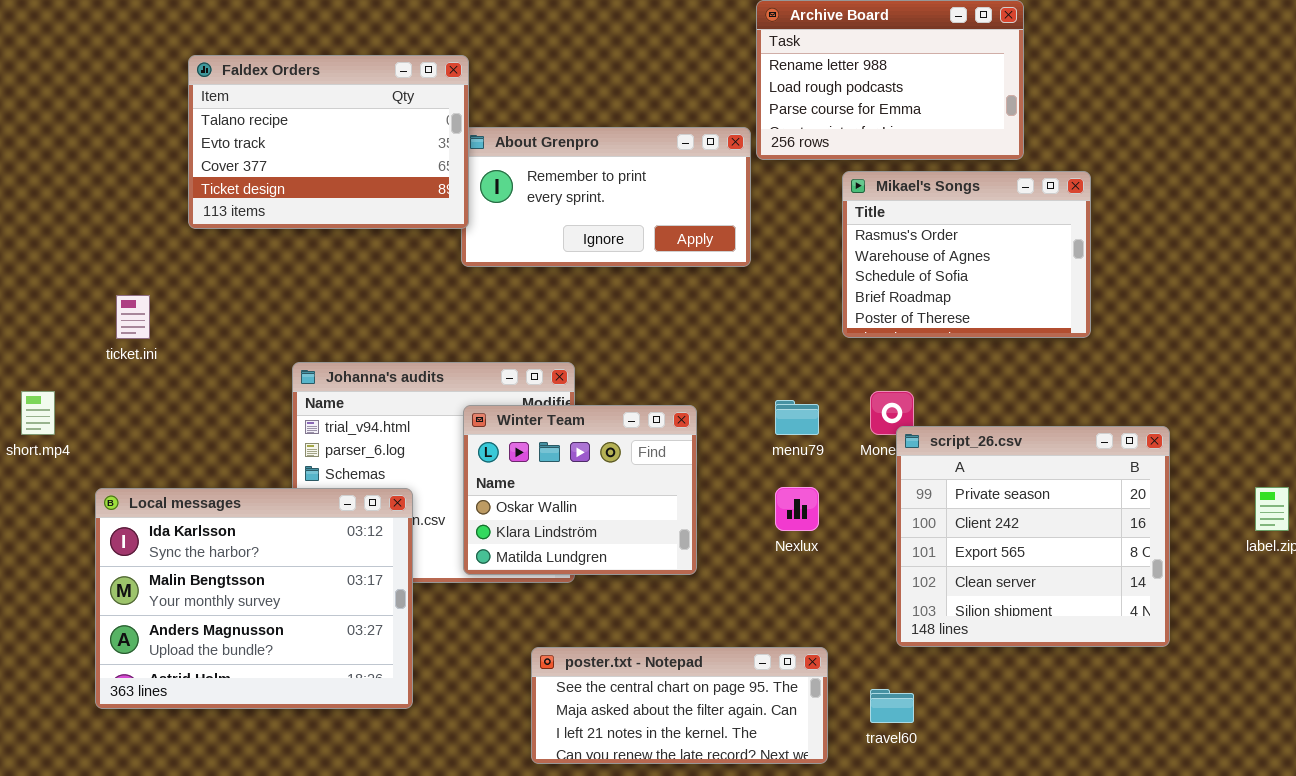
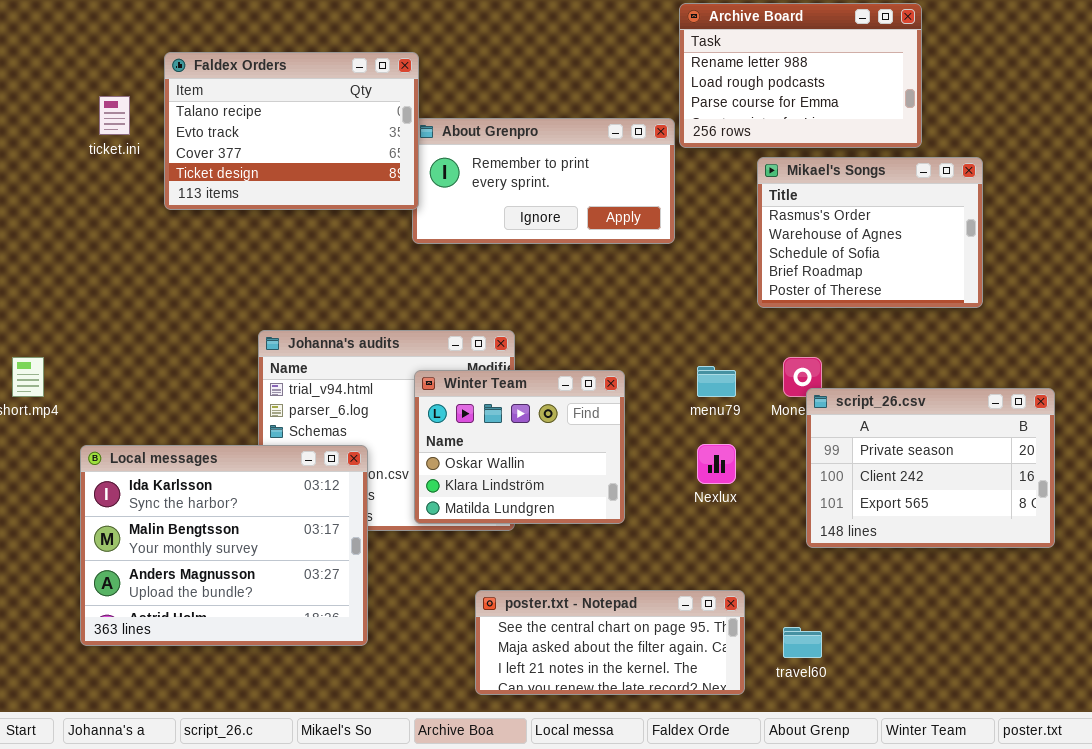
ticket.ini: [116,295,150,339] -> [99,96,130,135], moved
script_26.csv: [896,426,1170,647] -> [806,388,1055,548], resized

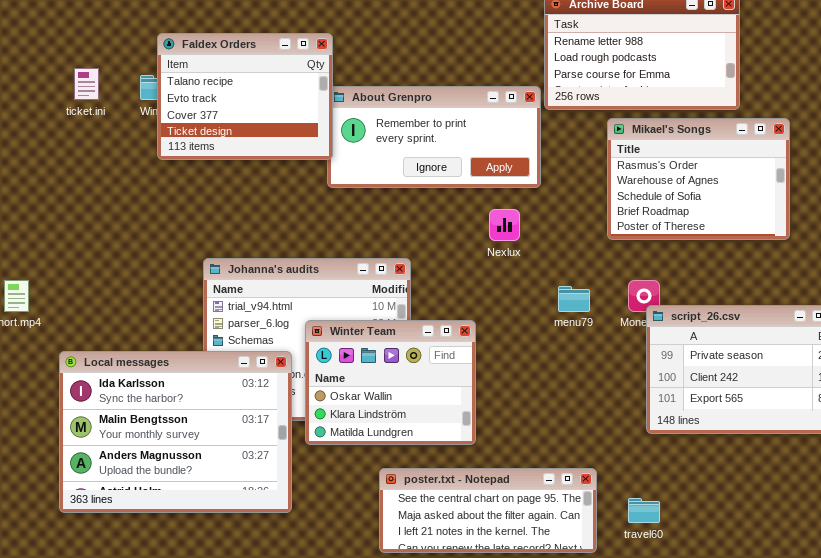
Faldex Orders: [164,52,419,210] -> [157,33,333,160], resized
Winter Team: [414,370,625,524] -> [305,320,476,445], moved
Nexlux: [697,444,736,484] -> [489,209,520,241], moved

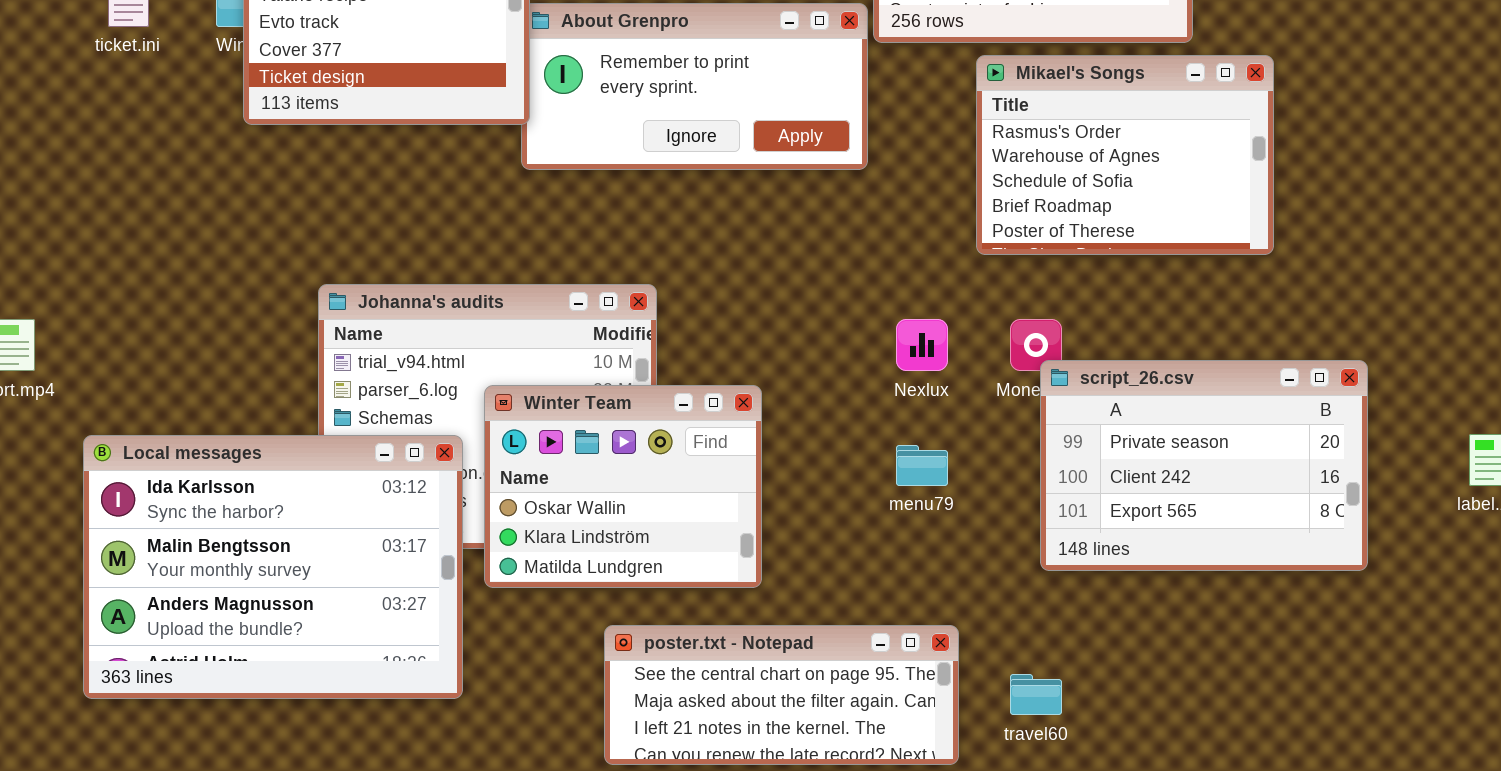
Nexlux: [489,209,520,241] -> [896,319,948,371], moved
menu79: [558,286,590,312] -> [896,445,948,486], moved

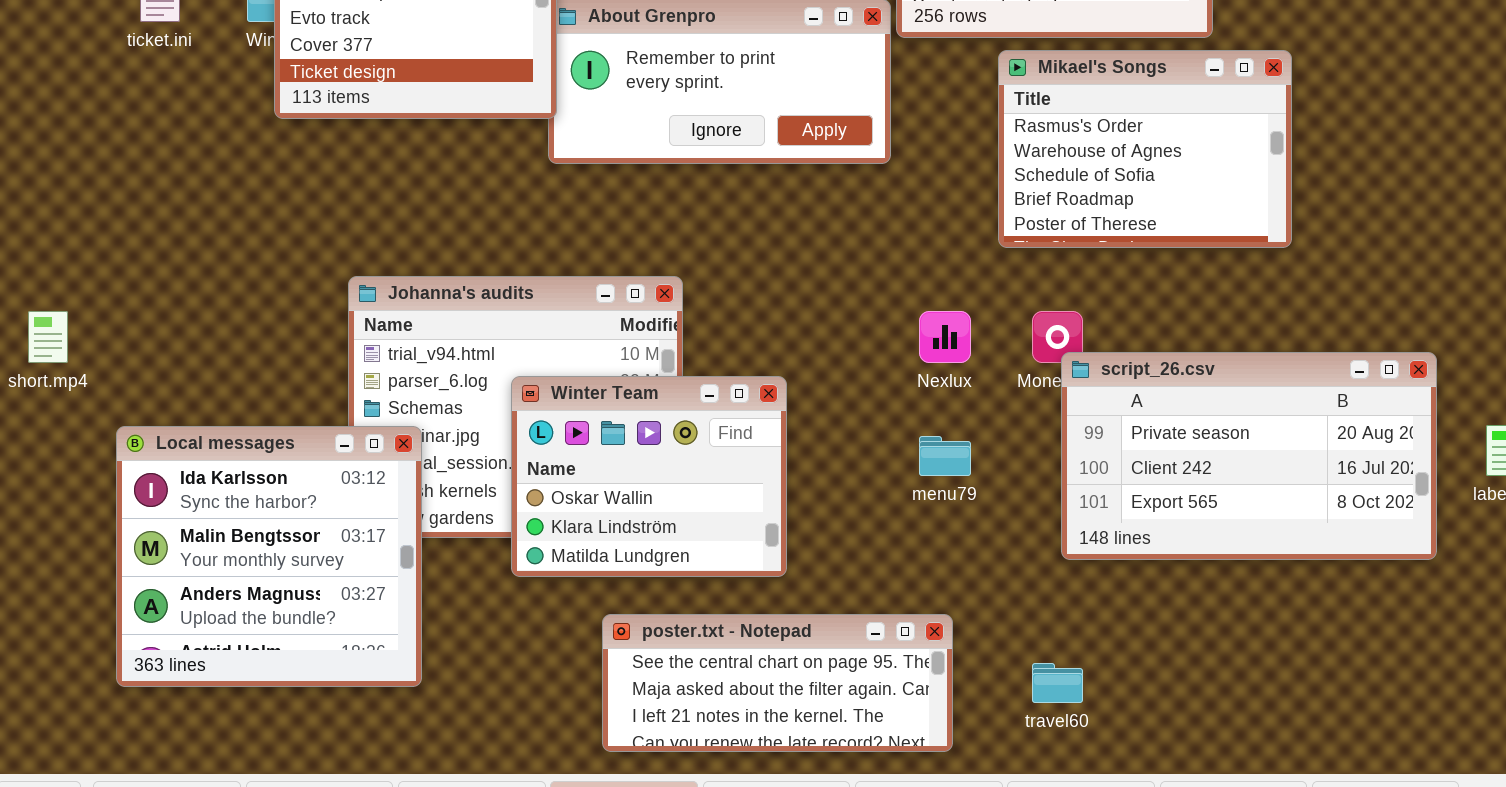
script_26.csv: [1040,360,1368,571] -> [1061,352,1437,560], resized
Local messages: [83,435,463,699] -> [116,426,422,687], resized
poster.txt - Notepad: [604,625,959,765] -> [602,614,953,752], moved

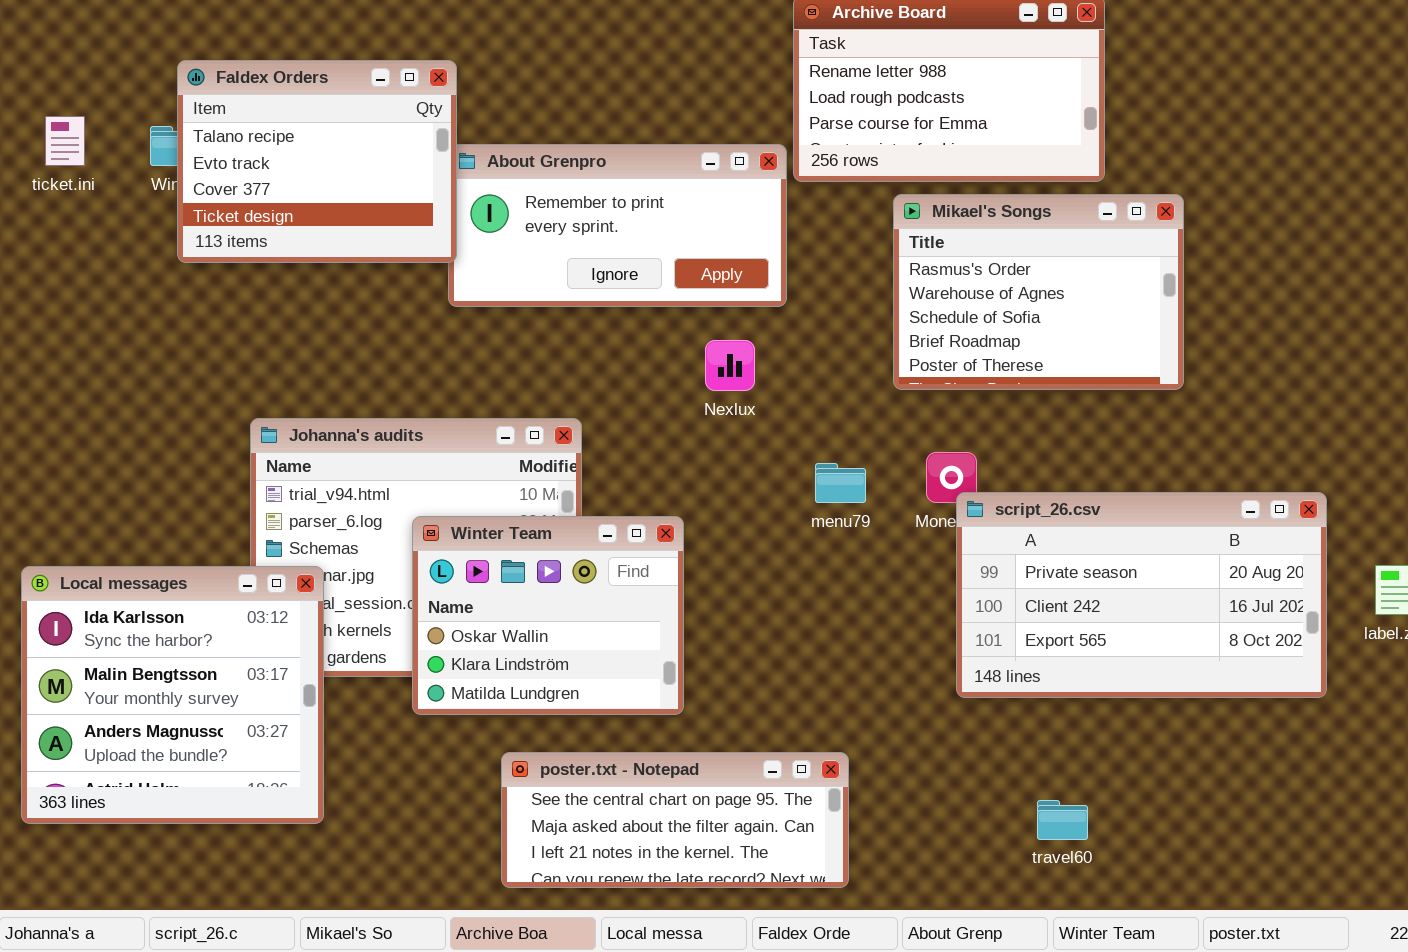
Nexlux: [919,311,971,363] -> [705,340,755,391], moved
menu79: [919,436,971,476] -> [815,463,866,503], moved
travel60: [1032,663,1083,703] -> [1037,800,1088,840], moved

